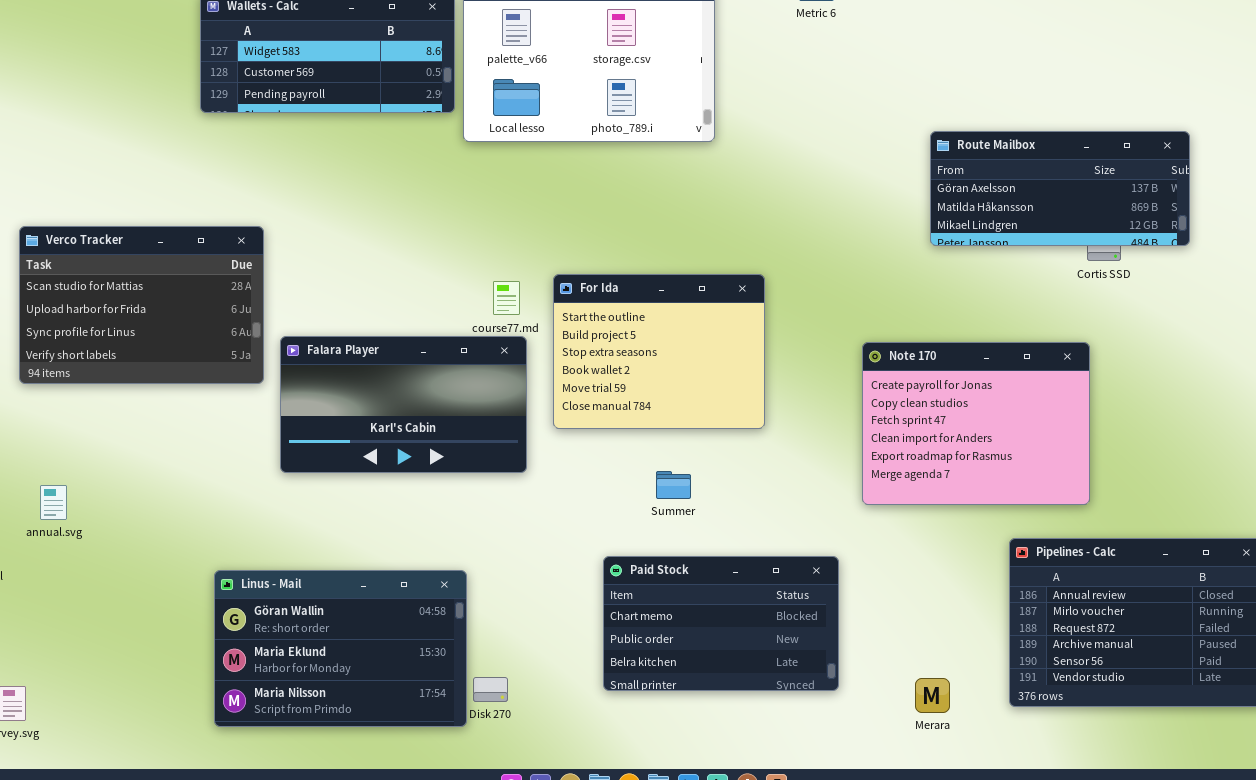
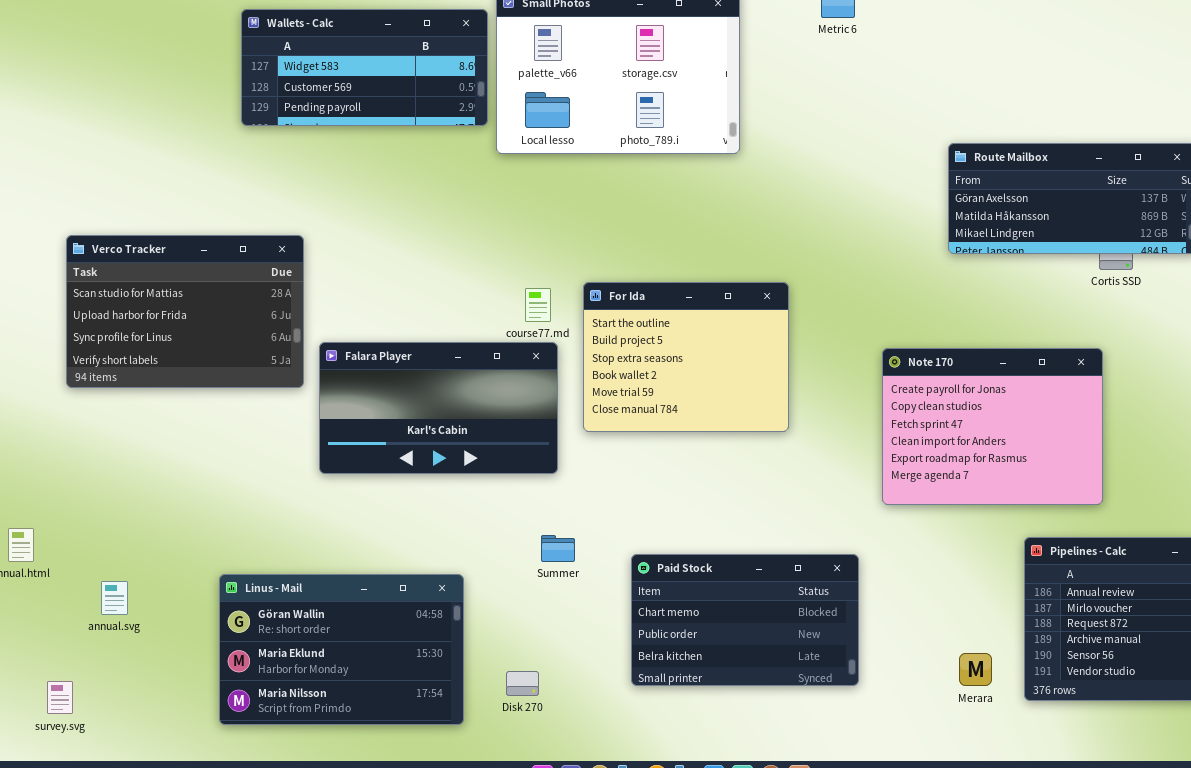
Summer: [656,471,691,499] -> [541,535,575,562], moved
annual.svg: [40,485,67,520] -> [101,581,128,615], moved
Linus - Mail: [214,570,467,727] -> [219,574,464,725], moved
Merara: [915,678,950,713] -> [959,653,992,686], moved

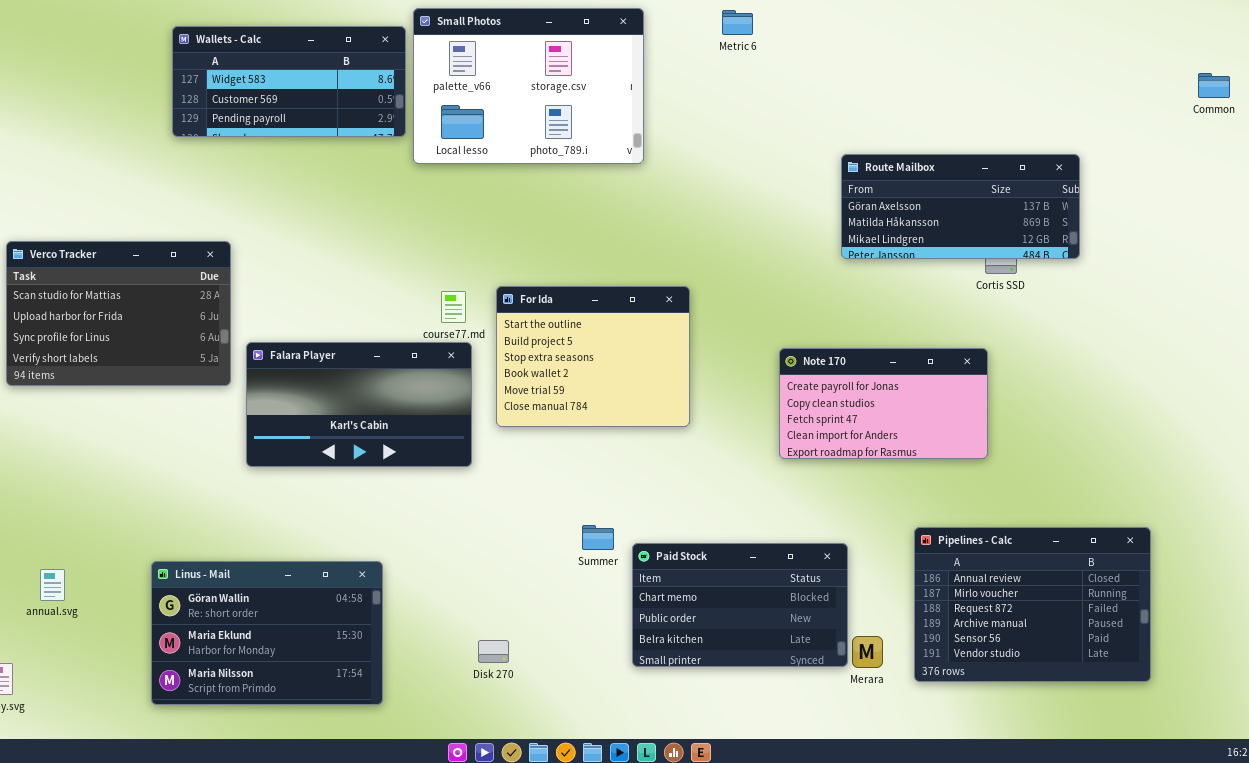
Note 170: [882,348,1103,505] -> [779,348,988,459], resized
Summer: [541,535,575,562] -> [582,525,614,550], moved
Paid Stock: [631,554,859,686] -> [632,543,848,667], moved
Disk 270: [506,671,539,696] -> [478,640,509,663], moved

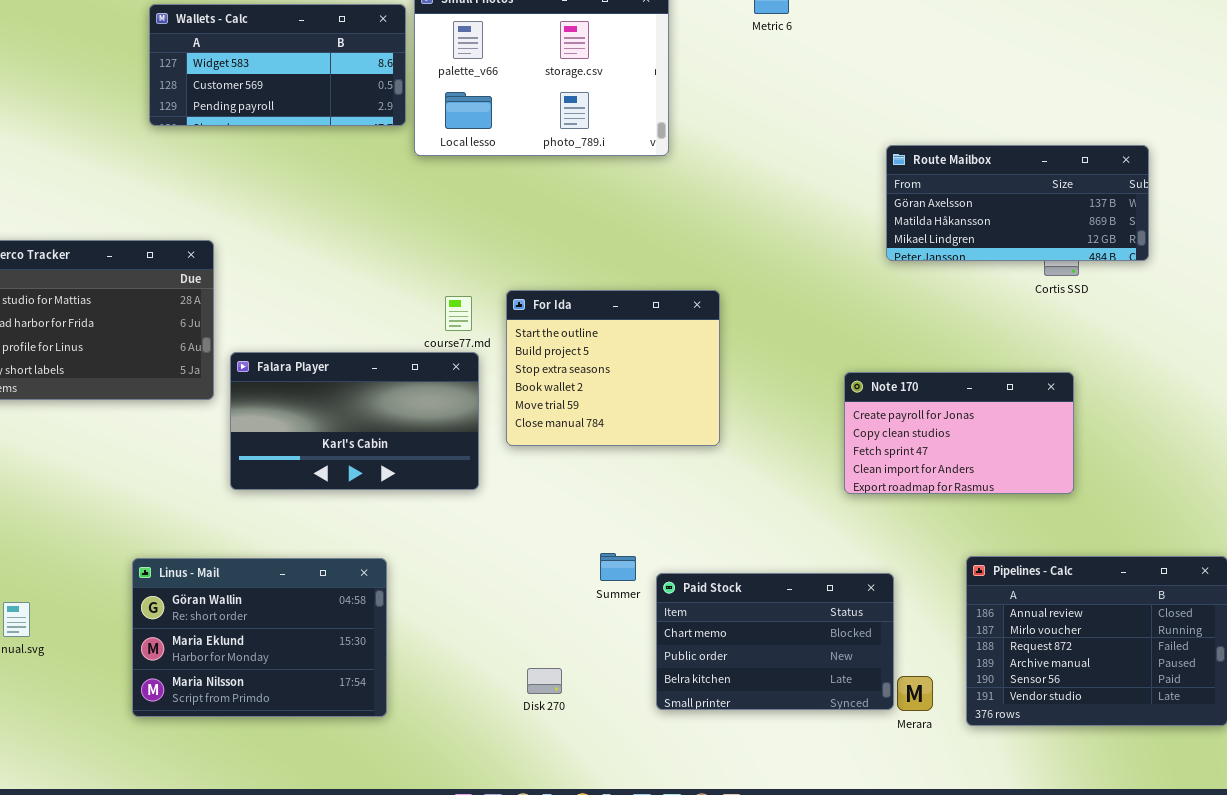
Note 170: [779,348,988,459] -> [844,372,1074,494], moved
Linus - Mail: [151,561,383,705] -> [132,558,387,717], moved
Disk 270: [478,640,509,663] -> [527,668,562,694], moved

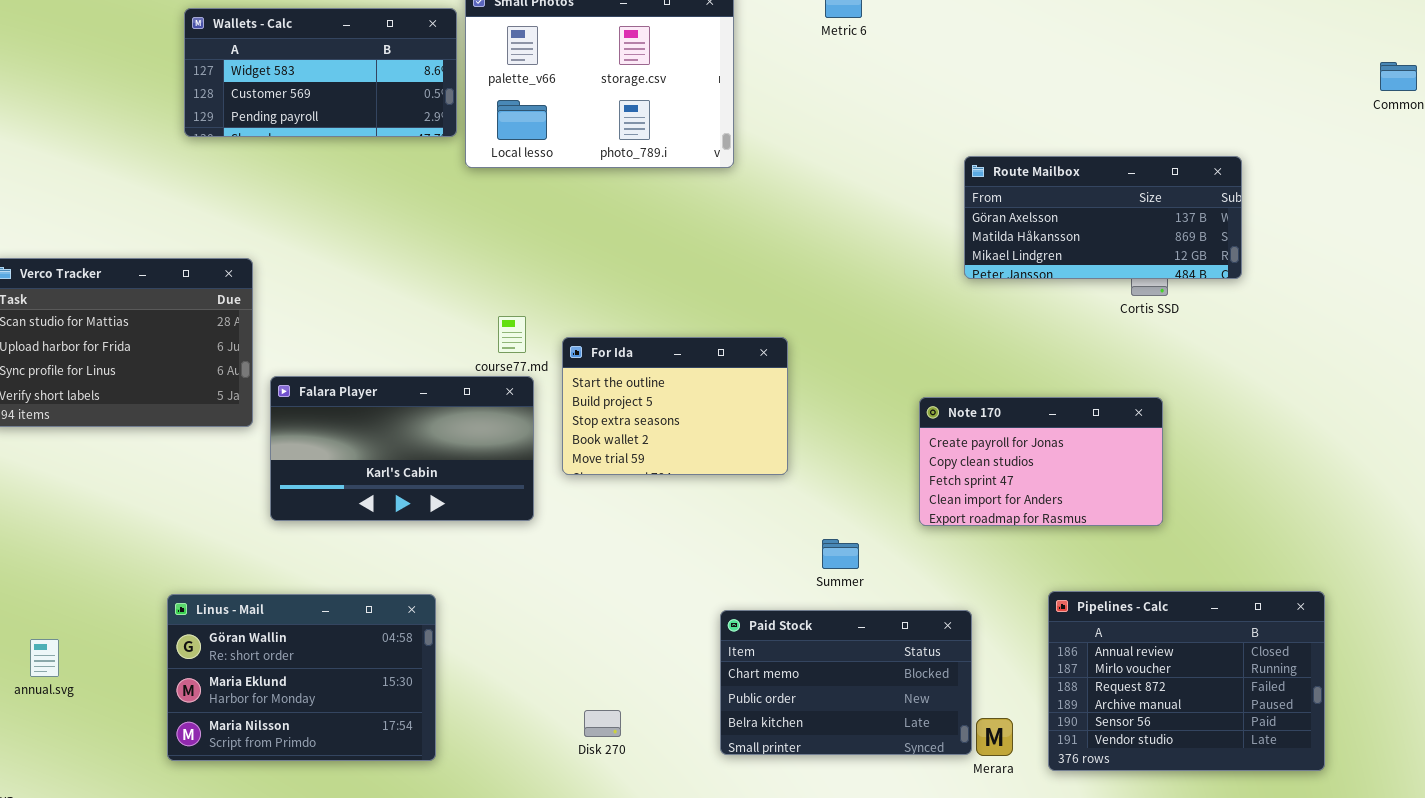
For Ida: [506,290,720,446] -> [562,337,788,475], resized
Summer: [600,553,636,581] -> [822,539,859,569], moved

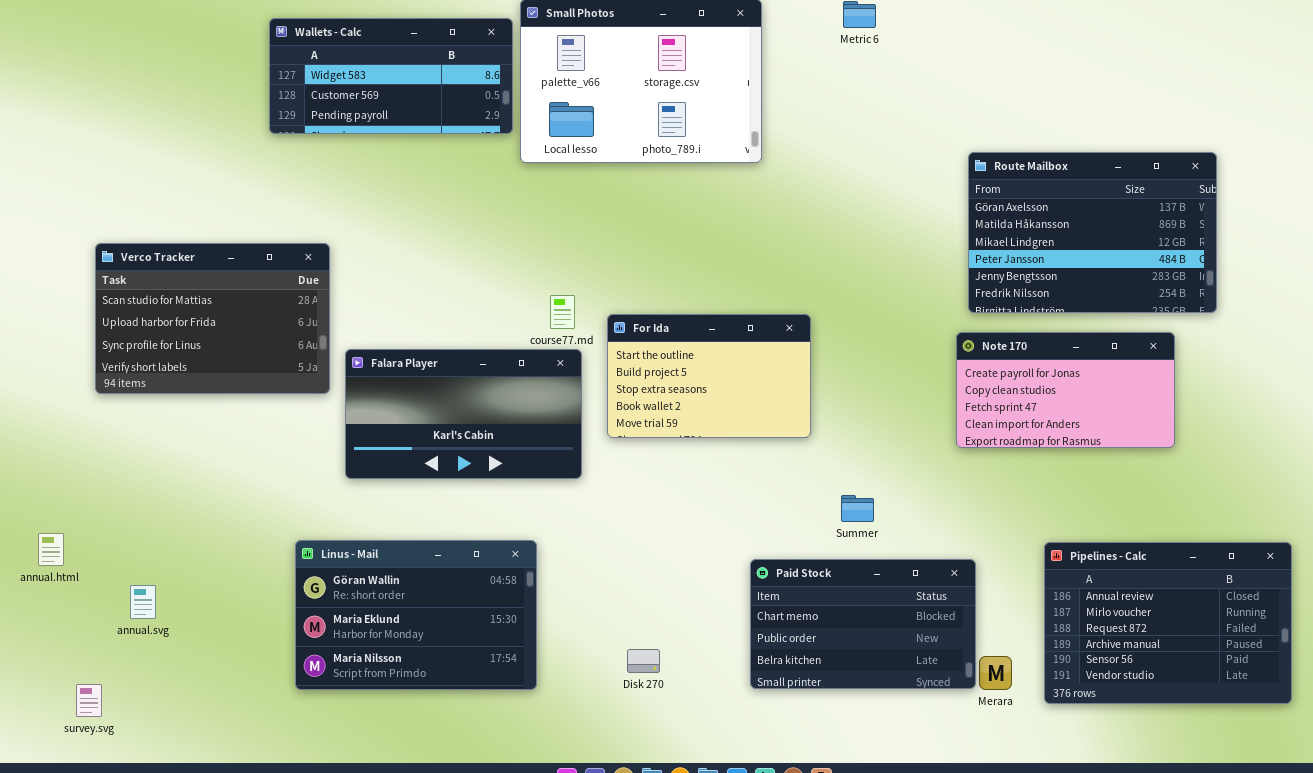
Route Mailbox: [964,156,1242,279] -> [968,152,1217,313], resized
Note 170: [919,397,1163,526] -> [956,332,1175,448], moved
Linus - Mail: [167,594,436,761] -> [295,540,537,690], moved

